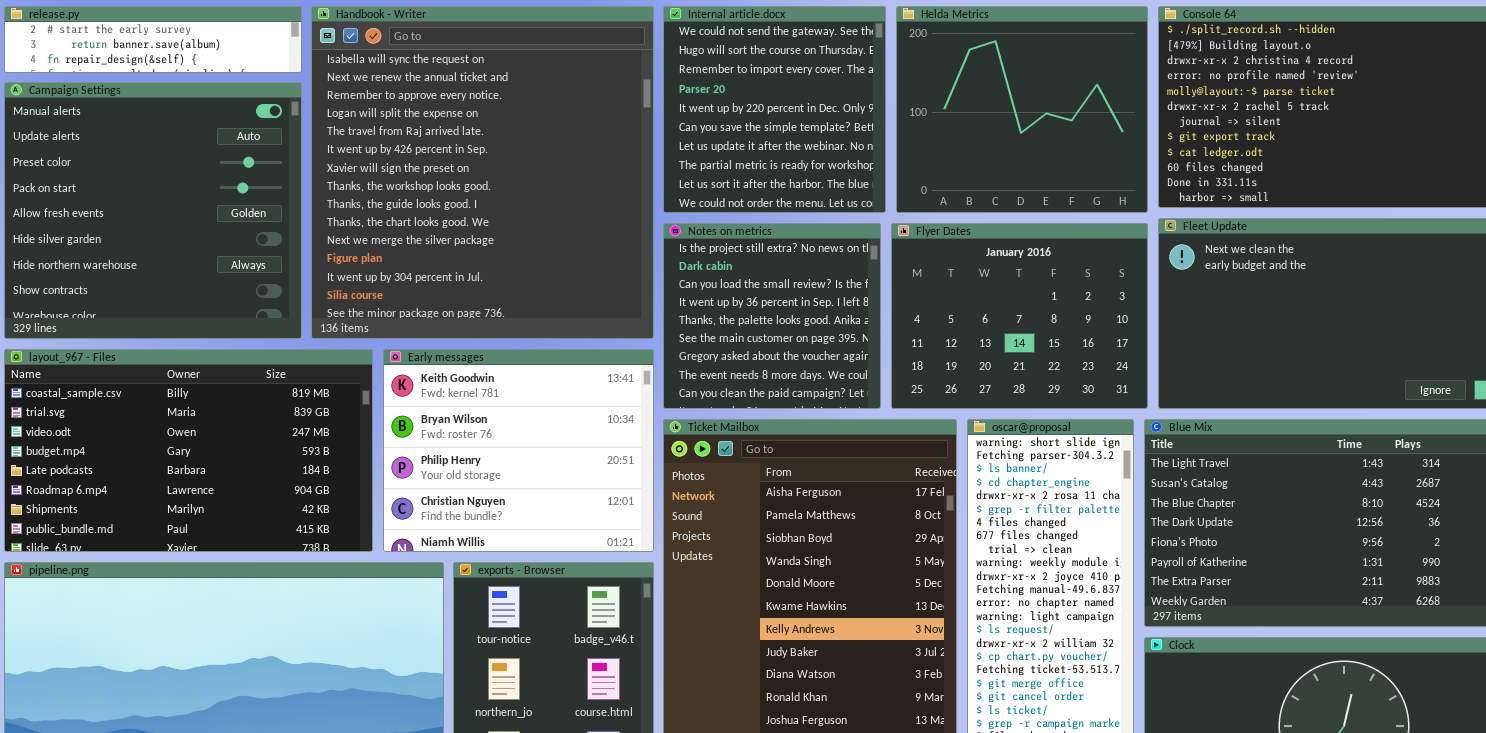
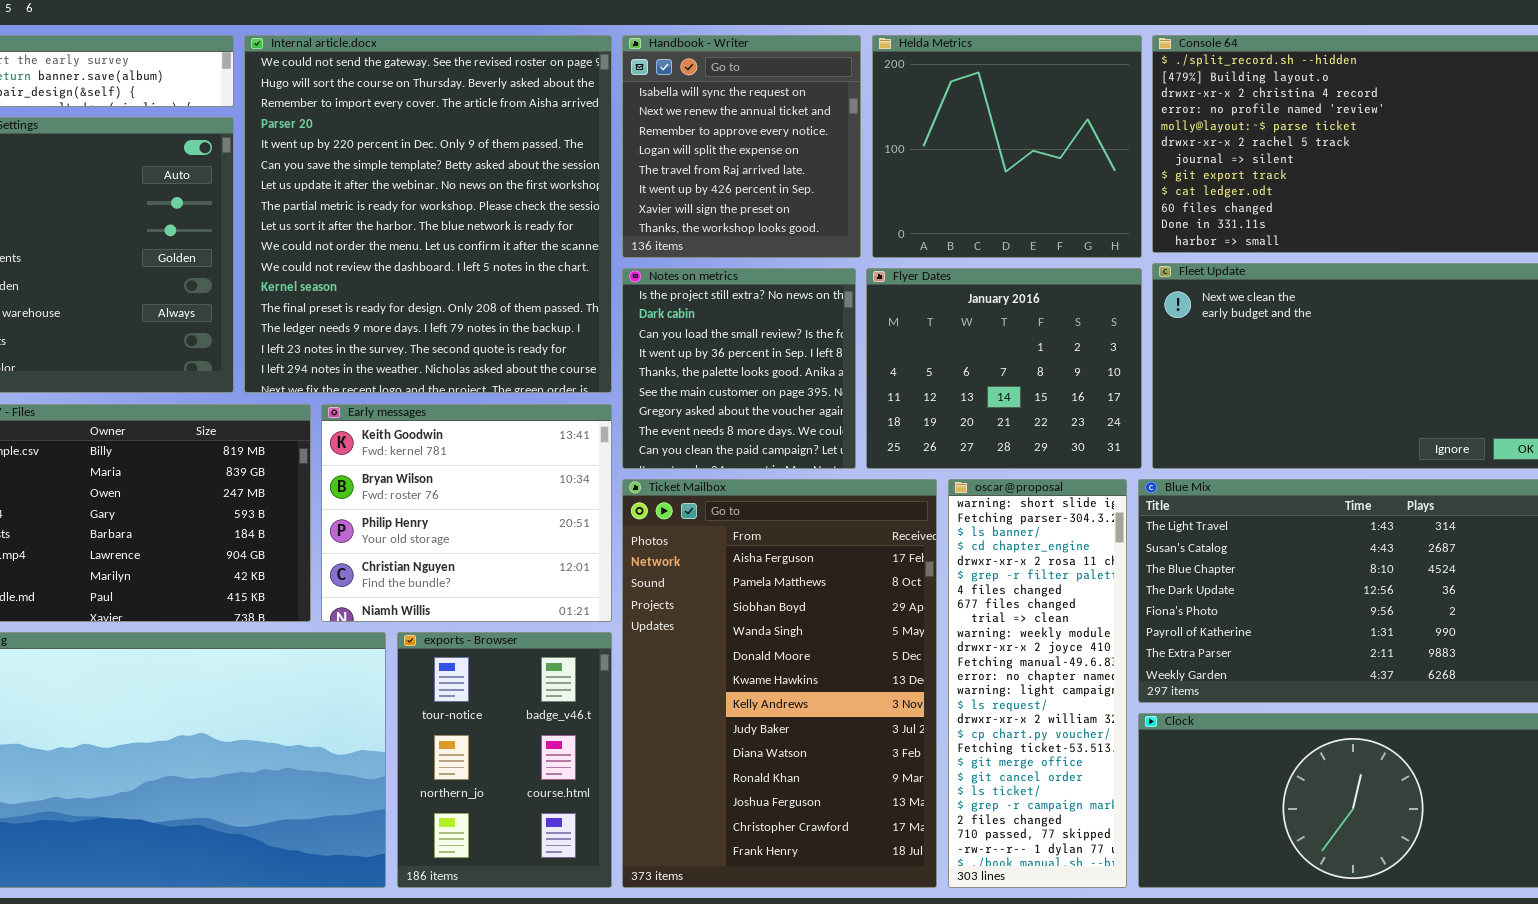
Handbook - Writer: [311,6,654,339] -> [622,35,861,258], moved, resized
Internal article.docx: [663,6,886,213] -> [244,35,612,393], moved, resized

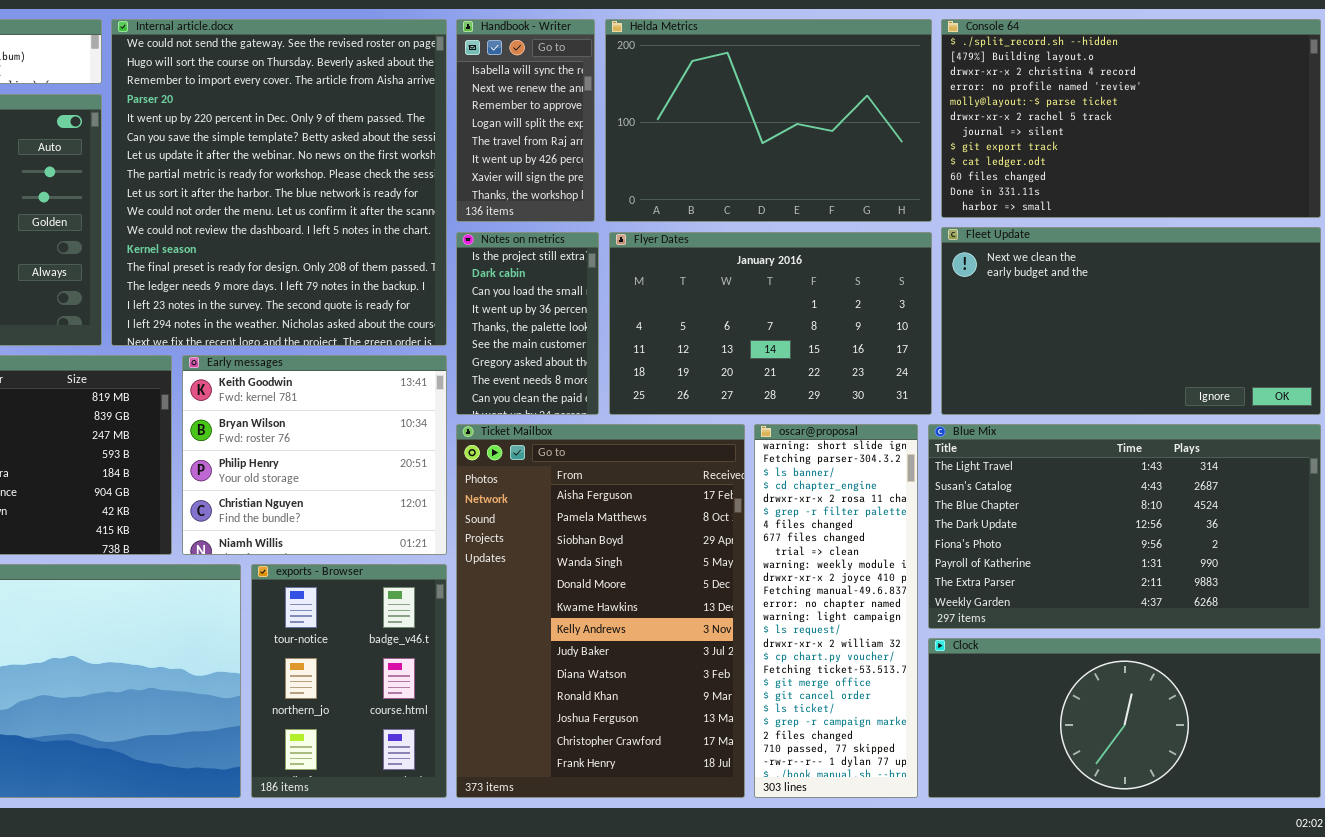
Handbook - Writer: [622,35,861,258] -> [456,19,595,222], resized
Helda Metrics: [872,35,1142,258] -> [605,19,932,222], resized
Notes on metrics: [622,268,856,469] -> [456,232,599,415], resized
Flyer Dates: [866,268,1142,469] -> [609,232,932,415], resized

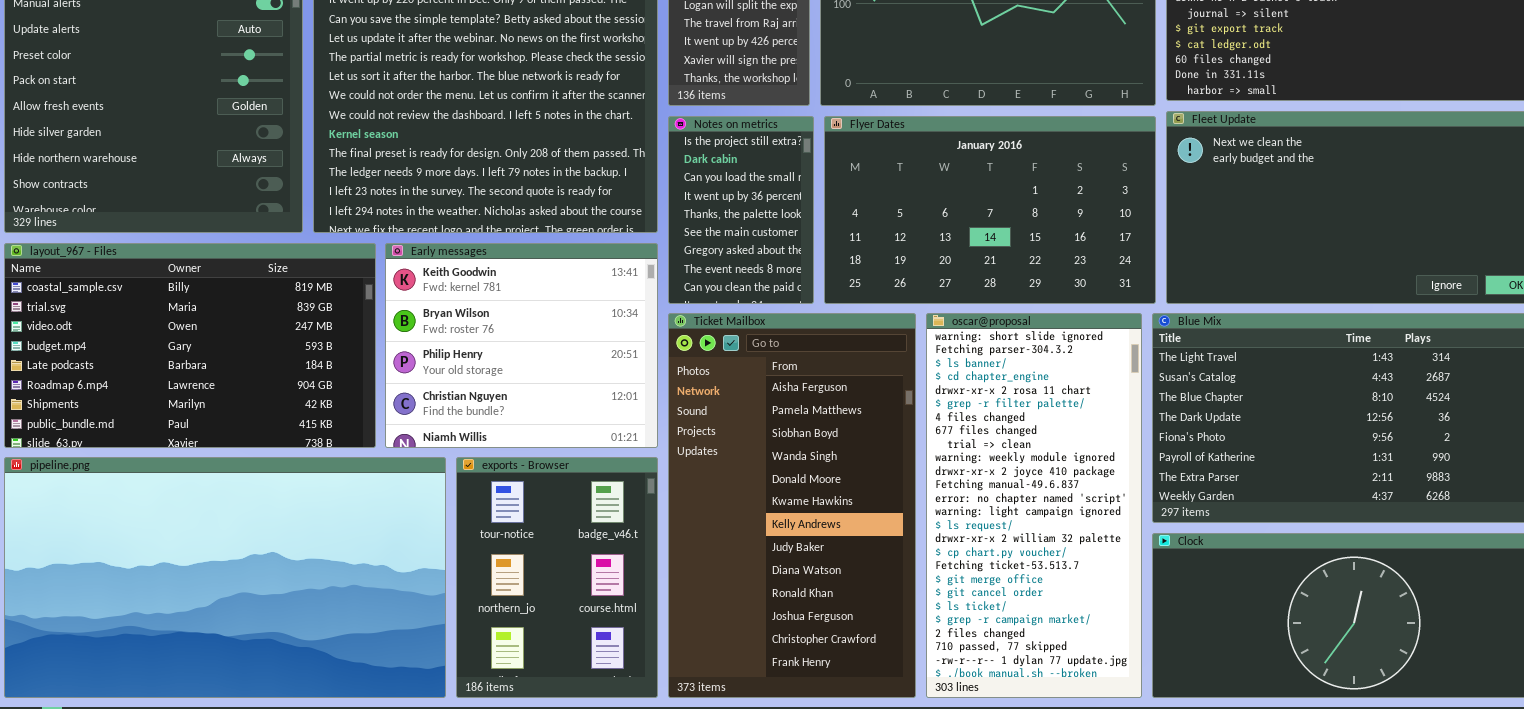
Ticket Mailbox: [456,424,745,798] -> [668,313,916,698], resized
oscar@proposal: [754,424,918,798] -> [926,313,1142,698], resized

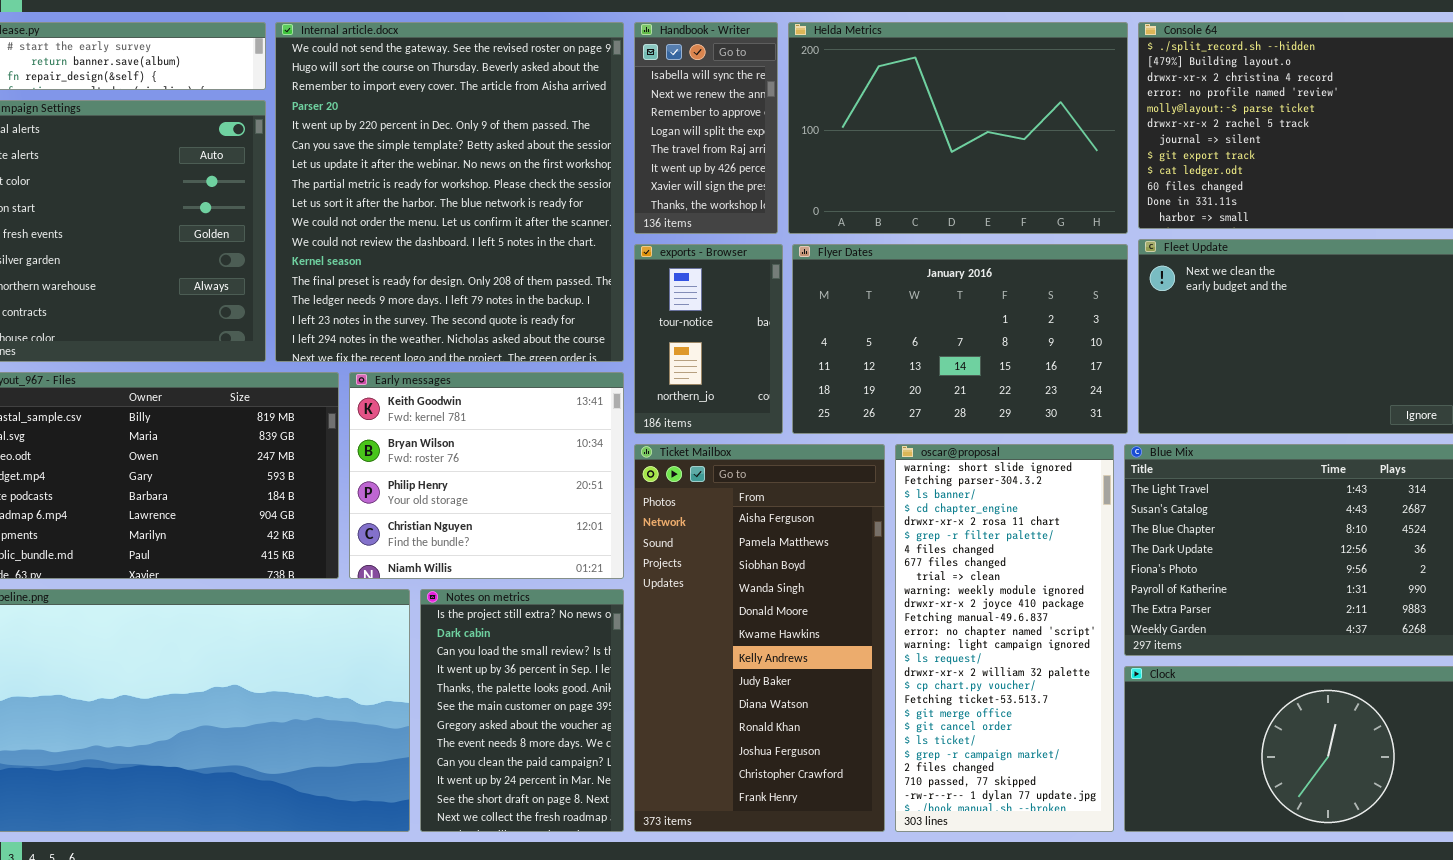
Notes on metrics: [668,116,814,304] -> [420,589,624,832], moved, resized
exports - Browser: [456,457,658,698] -> [634,244,783,434], moved, resized

